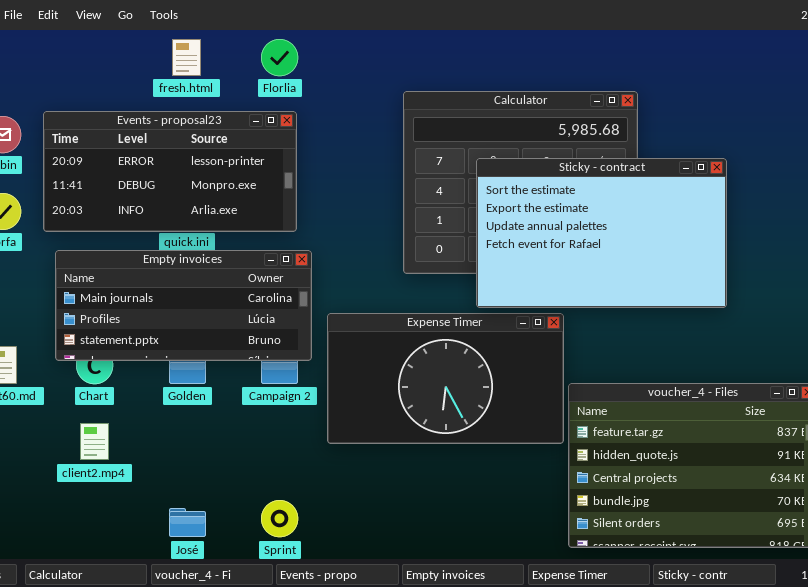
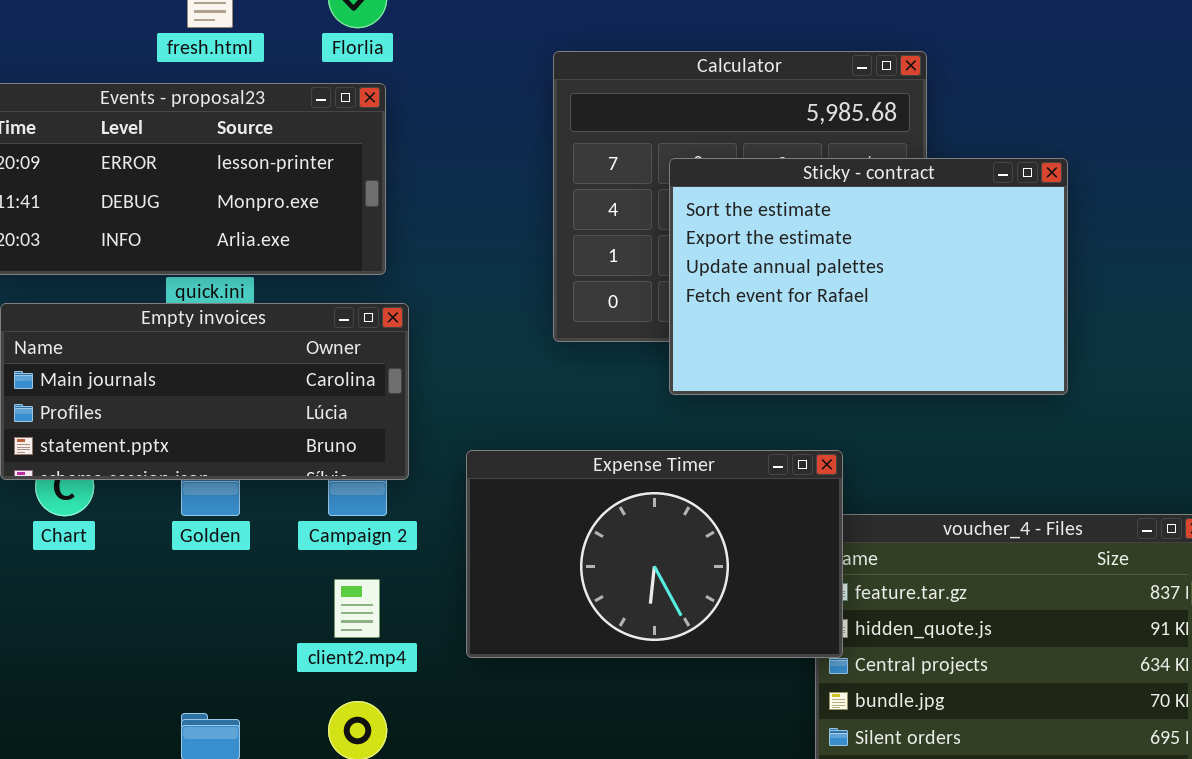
Expense Timer: [327,313,564,444] -> [466,450,843,658], moved
client2.mp4: [80,423,109,460] -> [334,579,380,638], moved

